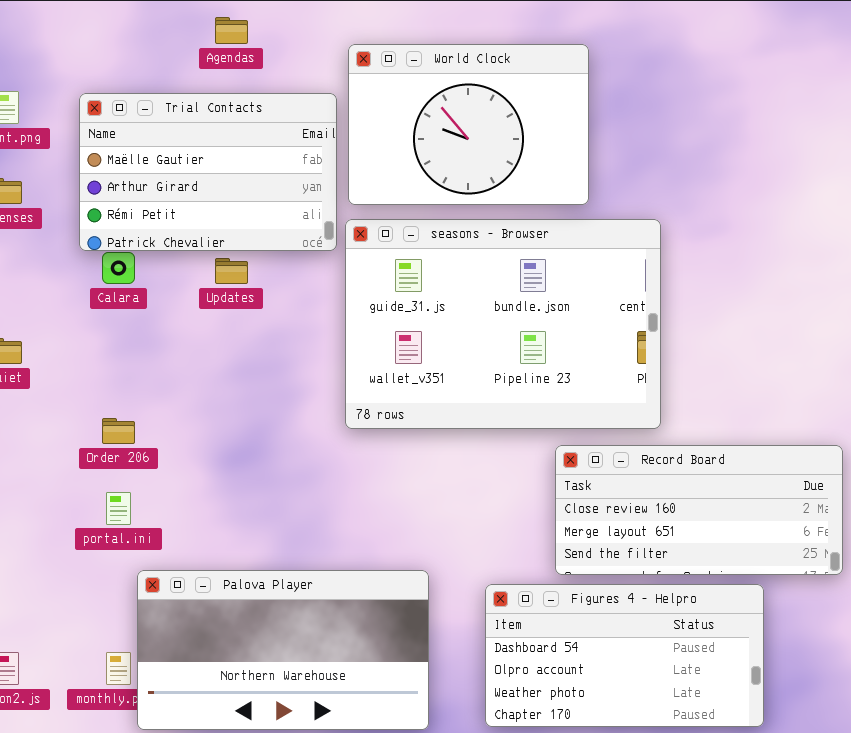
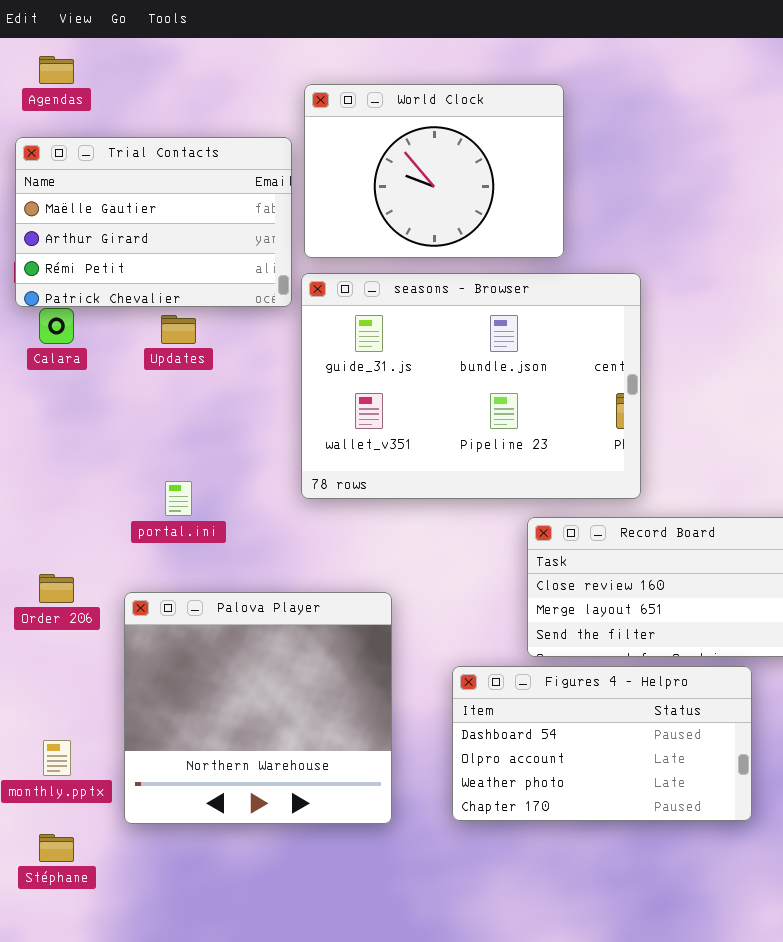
Agendas: [215,17,248,44] -> [39,56,74,84], moved
Order 206: [102,418,135,444] -> [39,574,74,603], moved
portal.ini: [106,492,131,525] -> [165,481,192,516], moved
Palova Player: [137,570,429,730] -> [124,592,392,824], resized

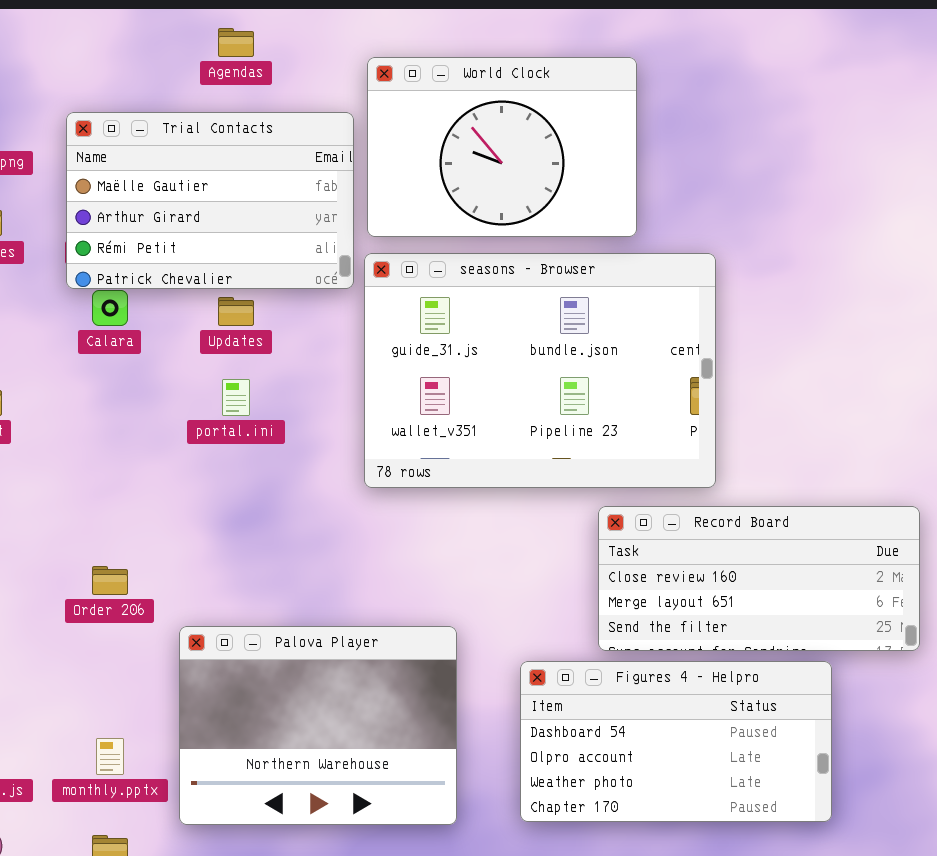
Agendas: [39,56,74,84] -> [218,28,254,57], moved
portal.ini: [165,481,192,516] -> [222,379,250,416], moved
Palova Player: [124,592,392,824] -> [179,626,457,825], resized

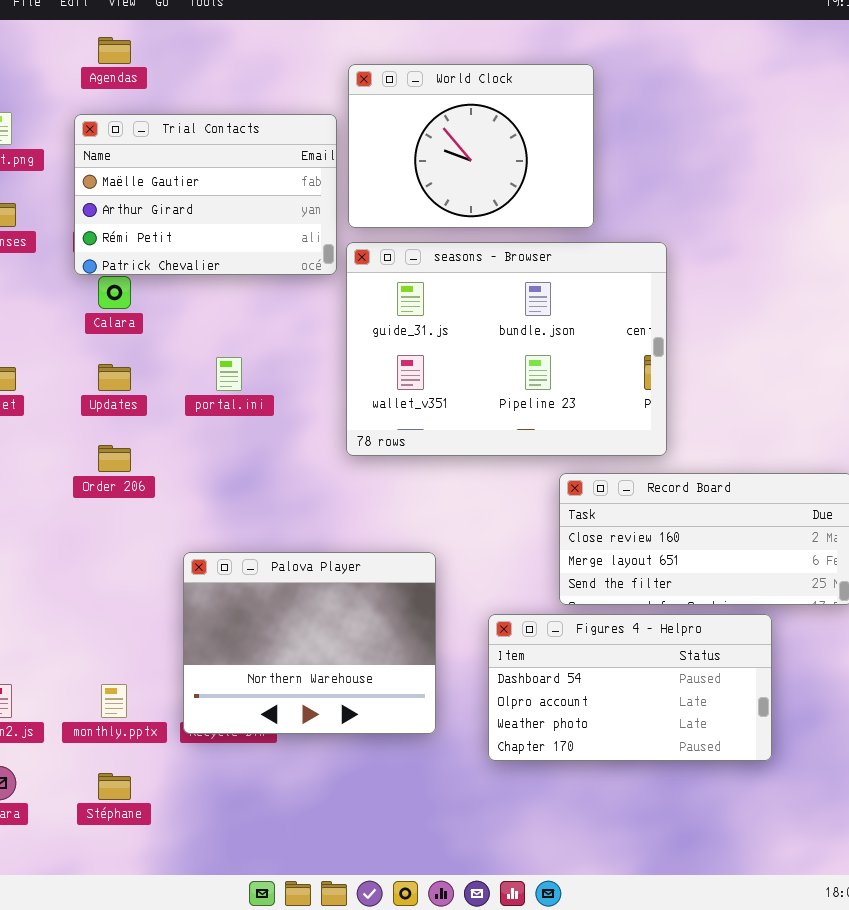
Agendas: [218,28,254,57] -> [98,37,131,64], moved
Updates: [218,297,254,326] -> [98,364,131,391], moved
Order 206: [92,566,128,595] -> [98,445,131,472], moved
Palova Player: [179,626,457,825] -> [183,552,436,734], moved

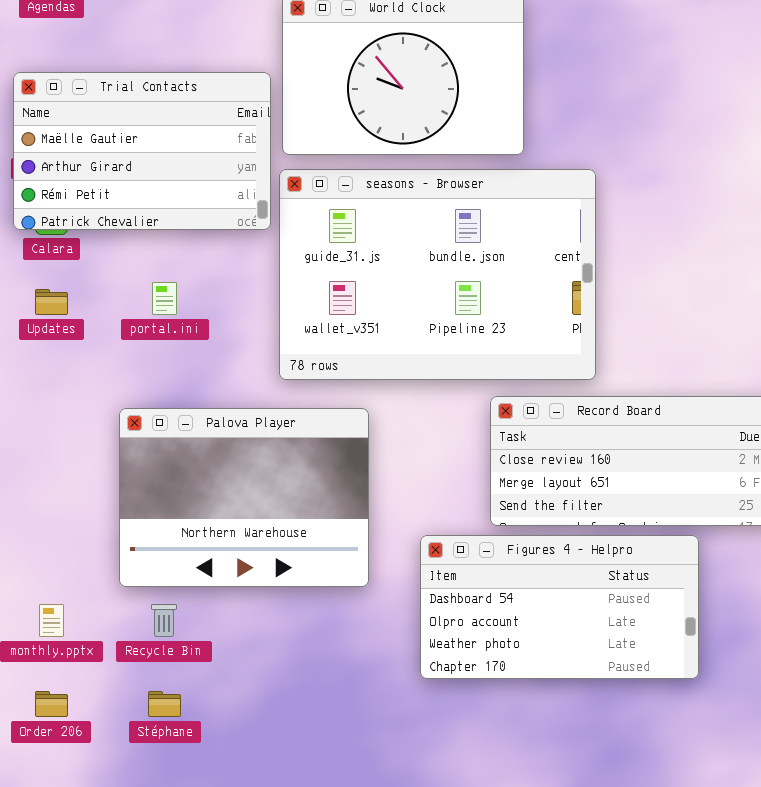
Trial Contacts: [74,114,337,275] -> [13,72,271,230], moved
Order 206: [98,445,131,472] -> [35,691,68,717], moved
Palova Player: [183,552,436,734] -> [119,408,369,587], moved
Stéphane: [98,773,131,800] -> [148,691,181,717], moved

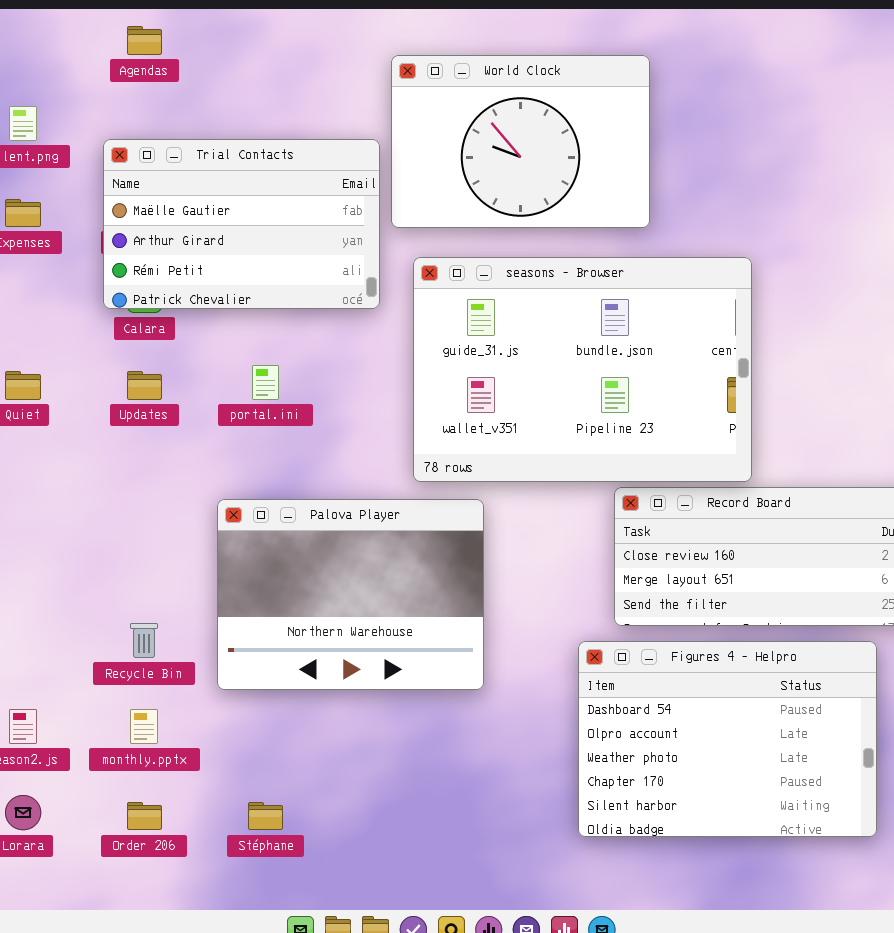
seasons - Browser: [279,169,596,380] -> [413,257,752,482], moved
Figures 4 - Helpro: [420,535,699,679] -> [578,641,877,837], moved, resized
Recycle Bin: [151,604,177,637] -> [130,623,158,658], moved

